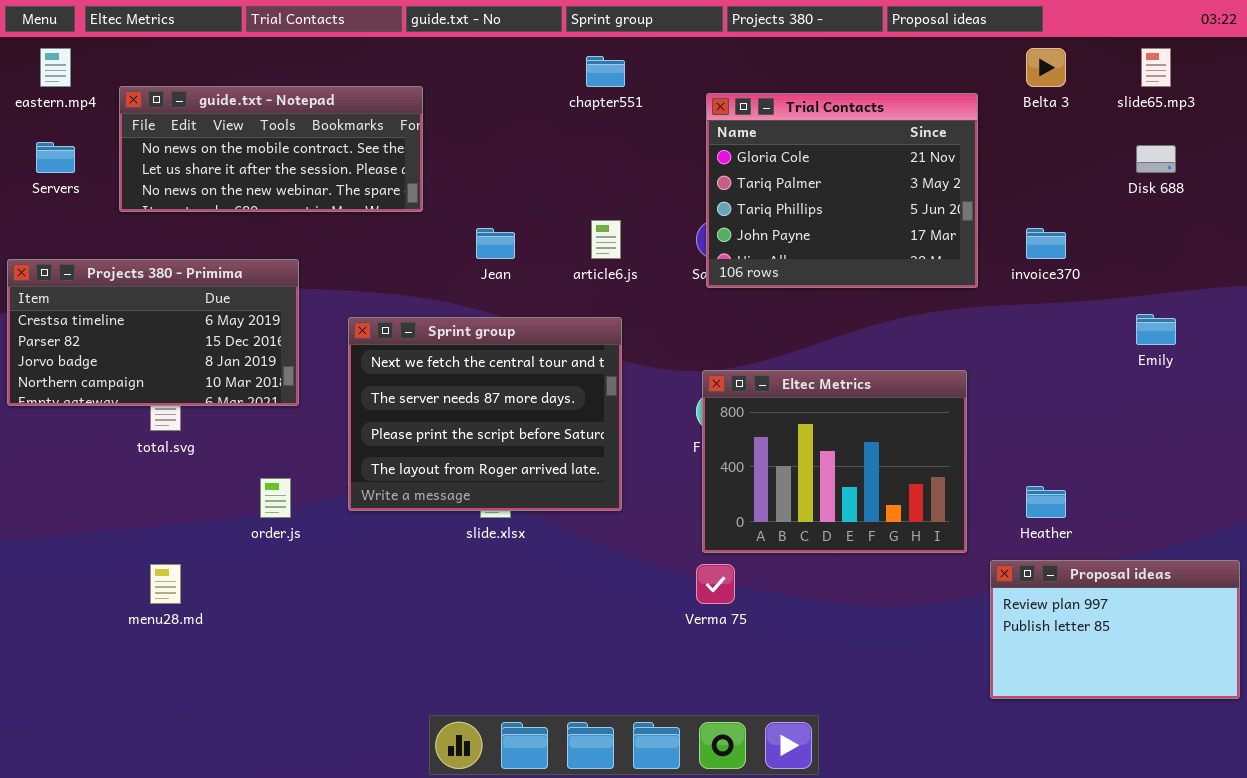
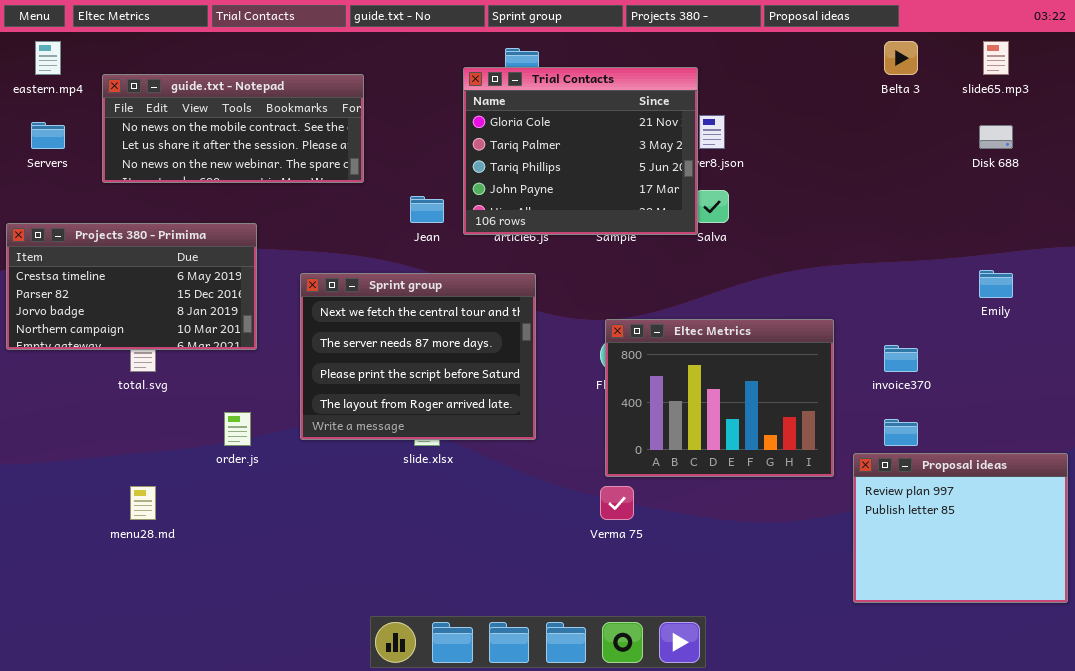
Trial Contacts: [706,93,978,288] -> [463,67,698,235], moved
invoice370: [1026,228,1066,259] -> [884,345,918,372], moved
Proposal ideas: [990,560,1240,699] -> [853,453,1068,603], resized

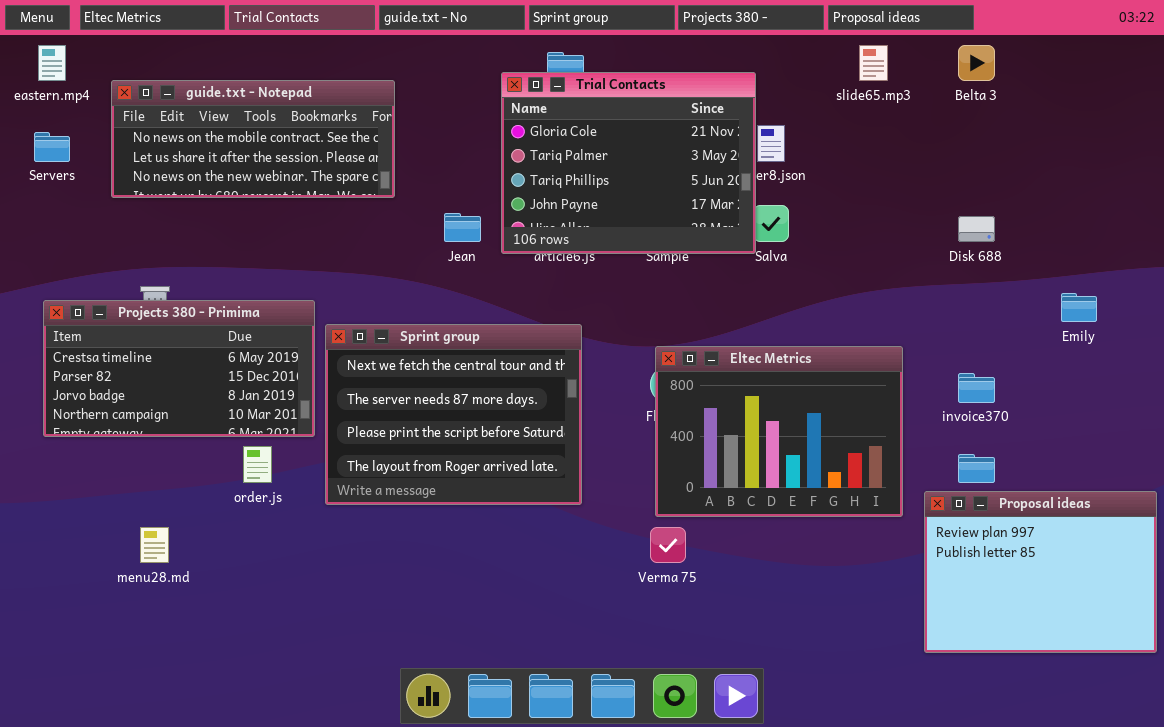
slide65.mp3: [983,41,1009,75] -> [859,45,888,81], moved
Disk 688: [979,125,1013,149] -> [958,216,995,242], moved
Projects 380 - Primima: [6,223,257,350] -> [43,300,315,437], moved
Sprint group: [300,273,536,440] -> [325,324,582,505], moved

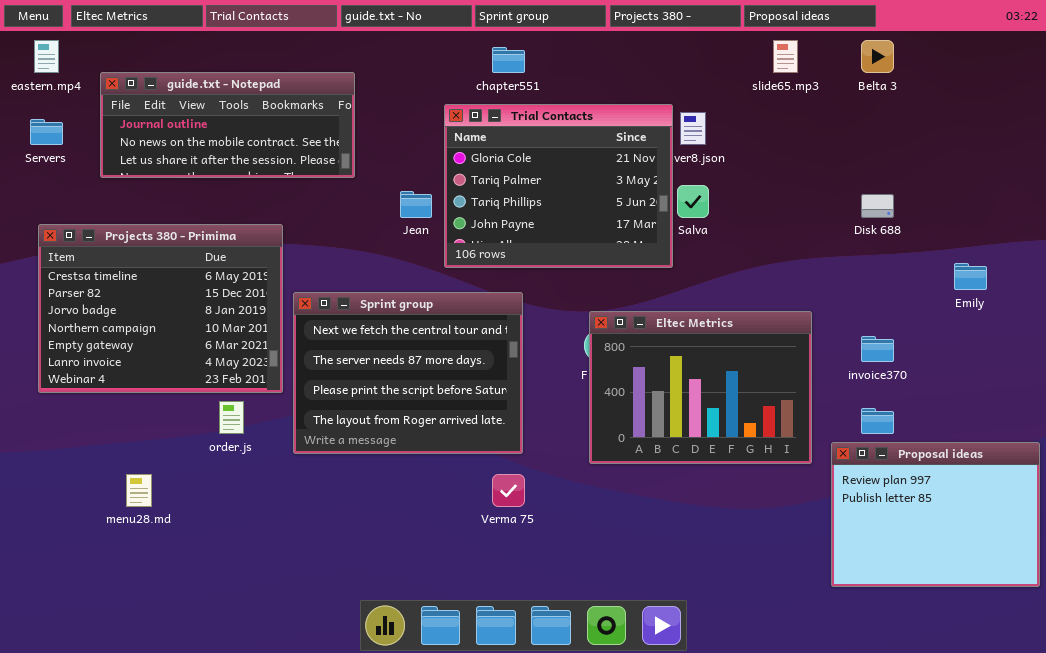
Trial Contacts: [501,72,756,254] -> [444,104,673,268], moved
guide.txt - Notepad: [111,80,395,198] -> [100,72,355,178], scrolled up 1 row
Projects 380 - Primima: [43,300,315,437] -> [38,224,283,393], resized
Verma 75: [650,527,686,563] -> [492,474,525,507], moved

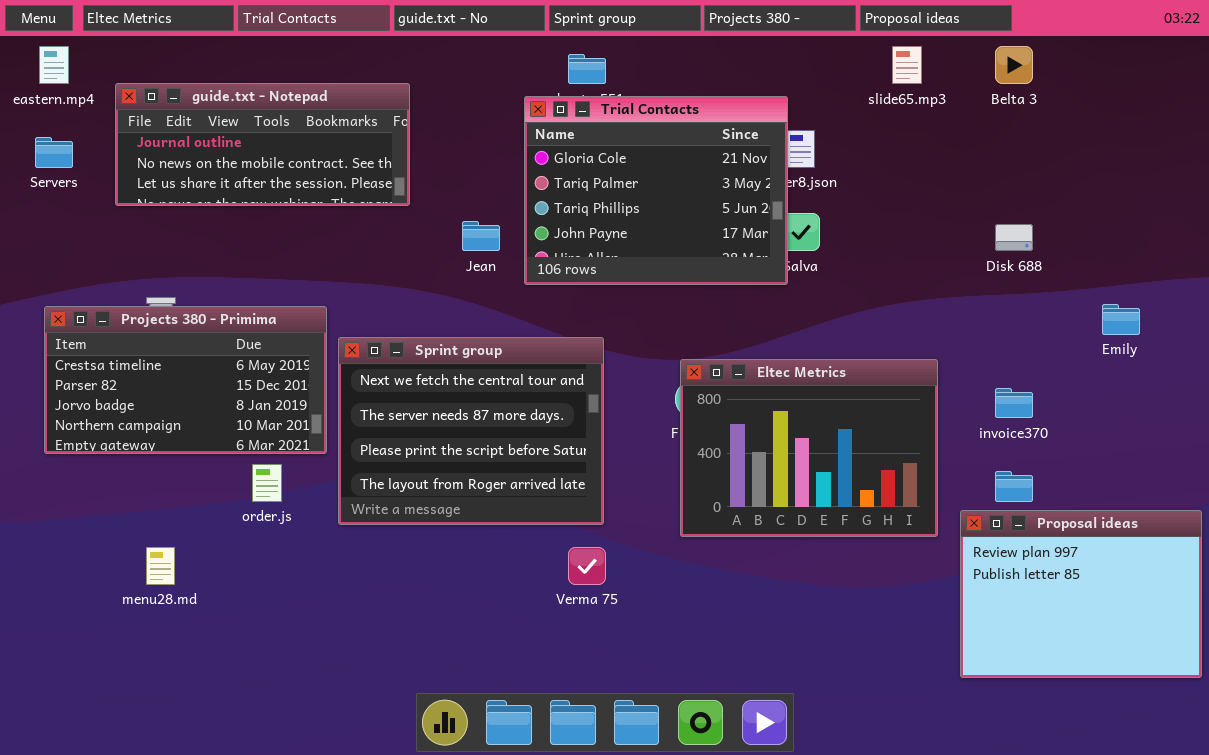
Trial Contacts: [444,104,673,268] -> [524,96,788,285], moved
Projects 380 - Primima: [38,224,283,393] -> [44,306,327,454], resized

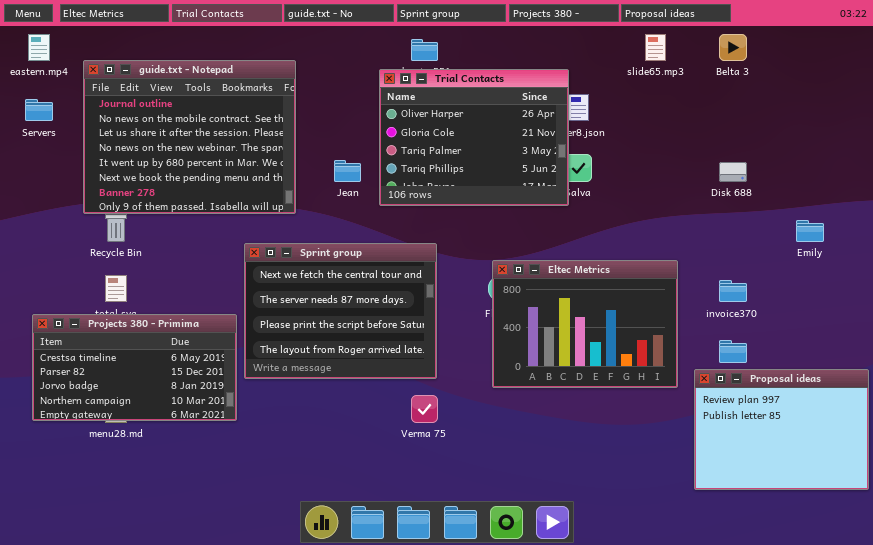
guide.txt - Notepad: [115,83,410,206] -> [83,60,296,214], resized
Trial Contacts: [524,96,788,285] -> [379,69,569,206], scrolled up 1 row
Projects 380 - Primima: [44,306,327,454] -> [32,314,237,421], moved

